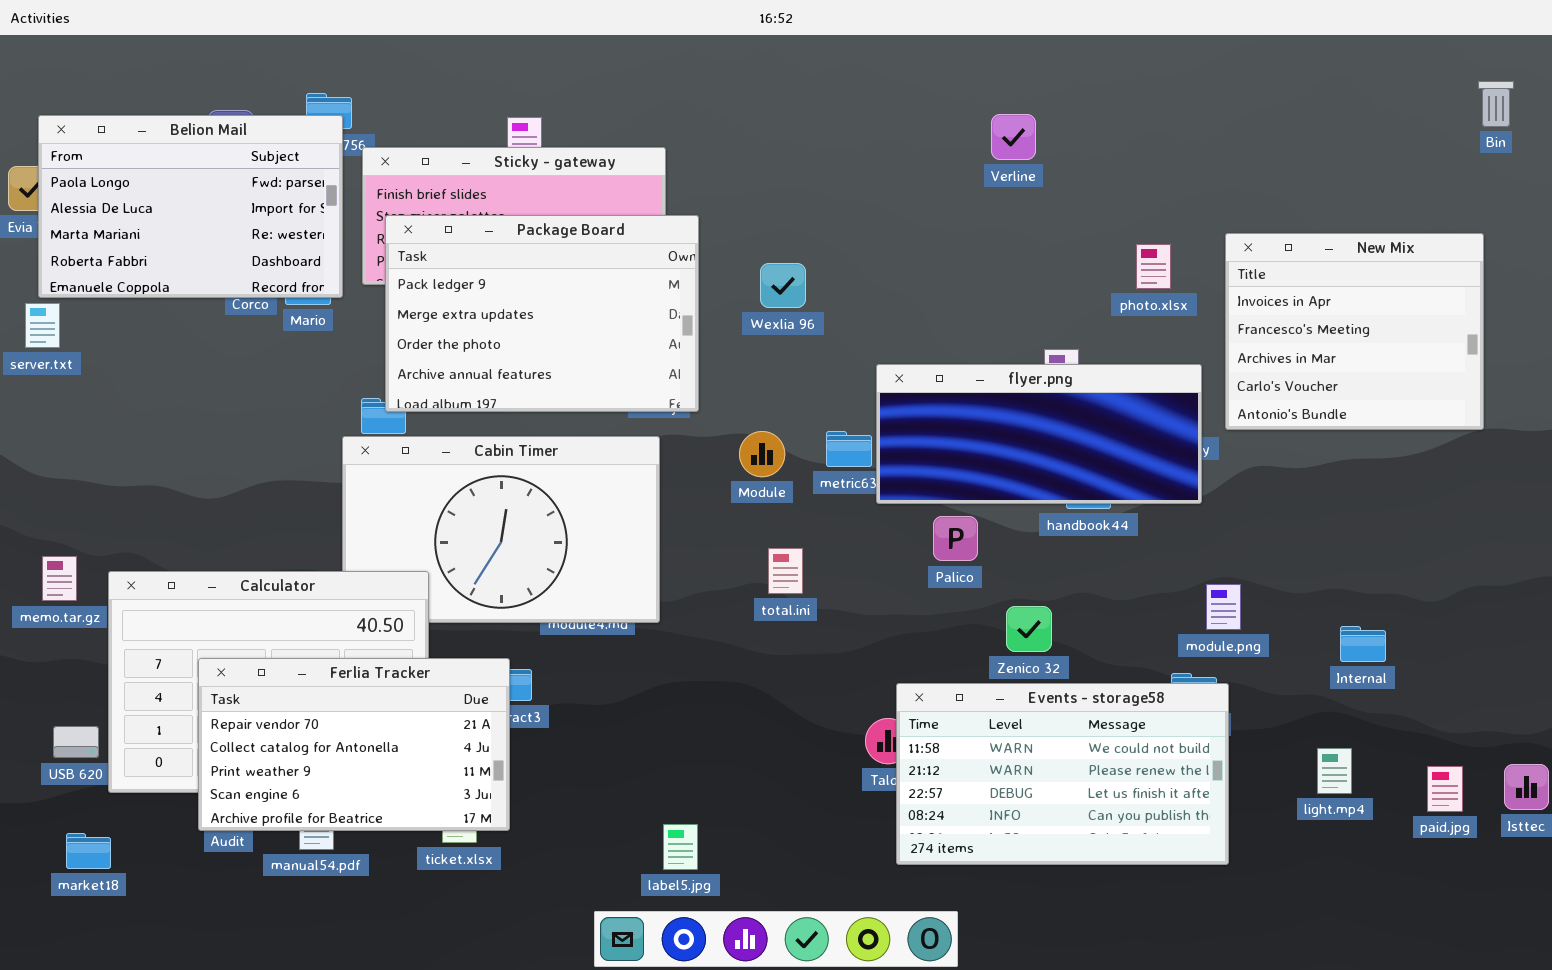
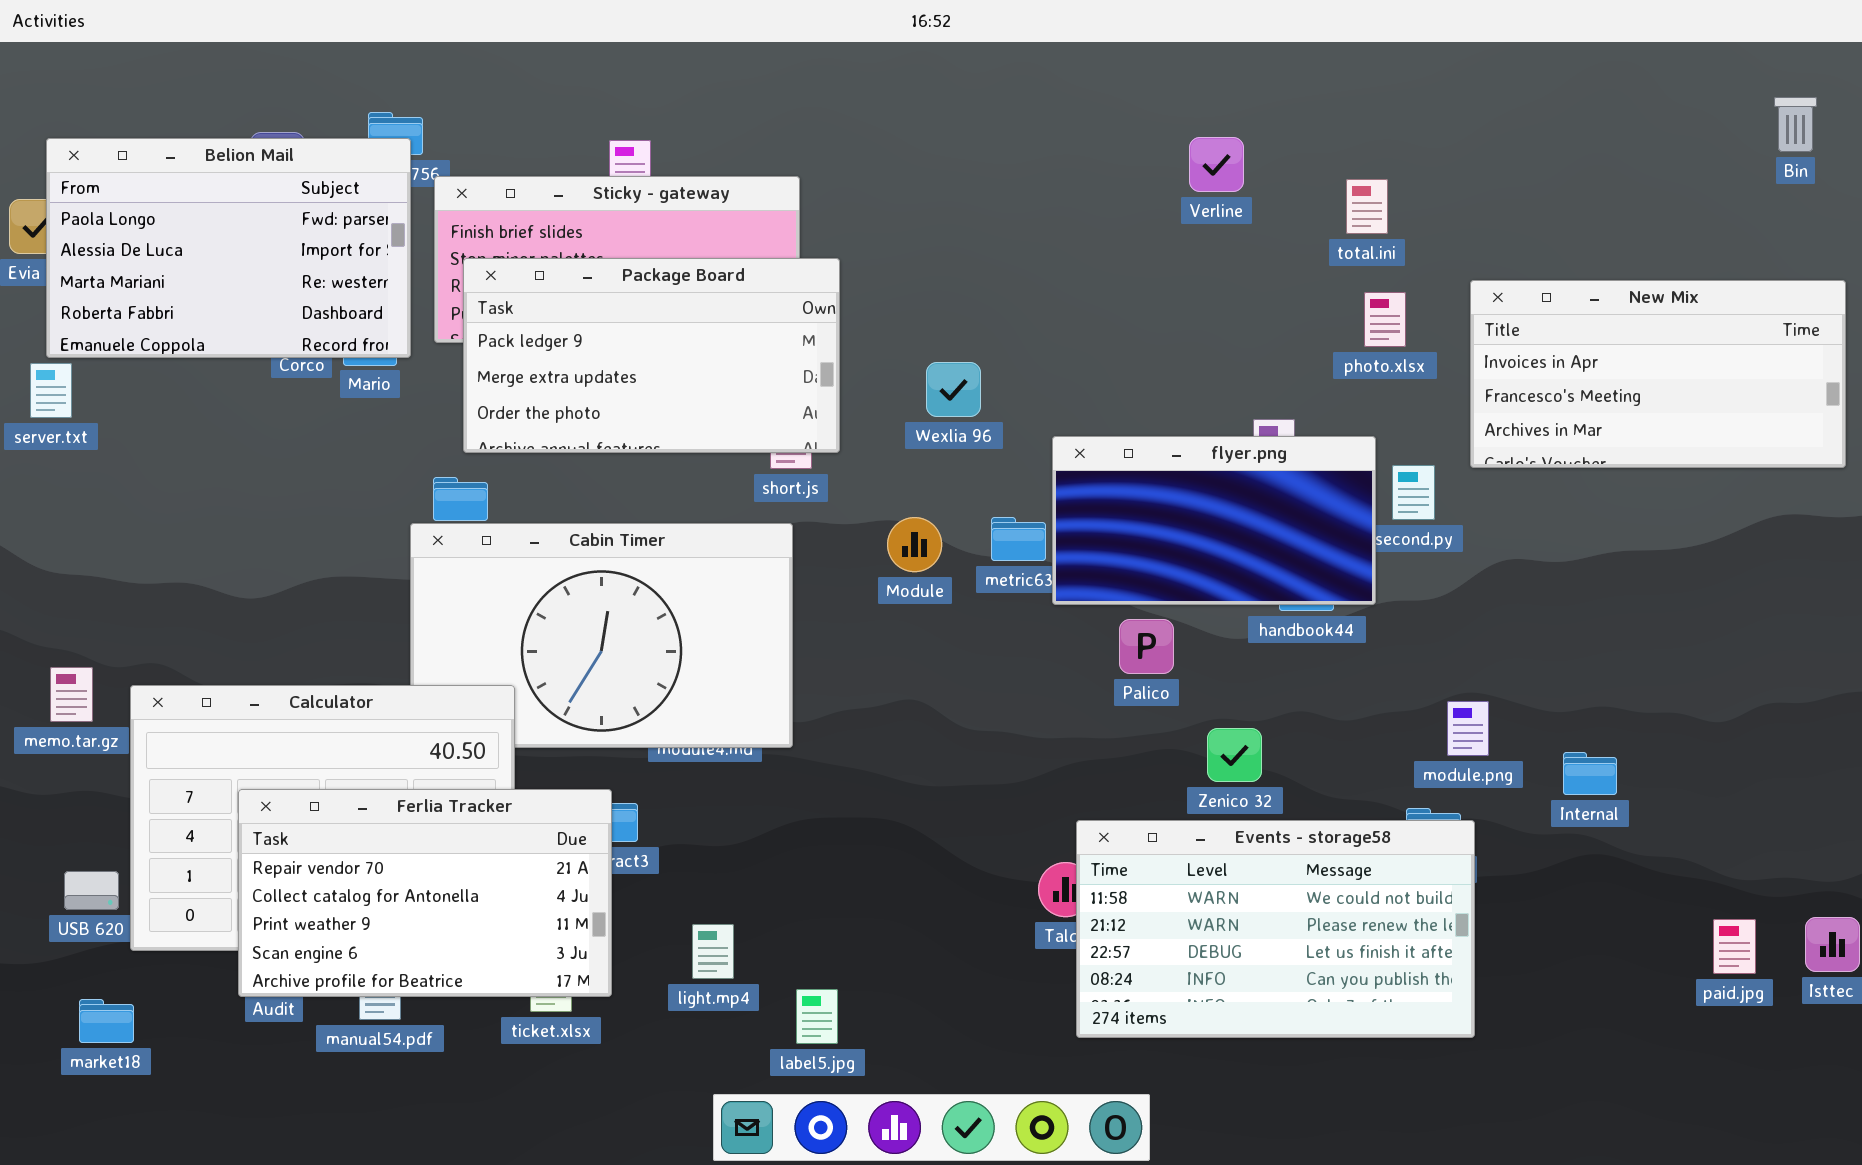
Package Board: [385,215,699,412] -> [463,258,840,453], resized
New Mix: [1225,233,1484,430] -> [1470,280,1846,468], resized
Wexlia 96: [760,263,806,308] -> [926,362,981,417], moved
flyer.png: [876,364,1202,504] -> [1052,436,1376,605], resized
total.ini: [768,548,803,594] -> [1346,179,1388,234], moved
Internal: [1340,626,1386,662] -> [1563,752,1617,795], moved
light.mp4: [1317,748,1352,794] -> [692,924,734,979], moved

